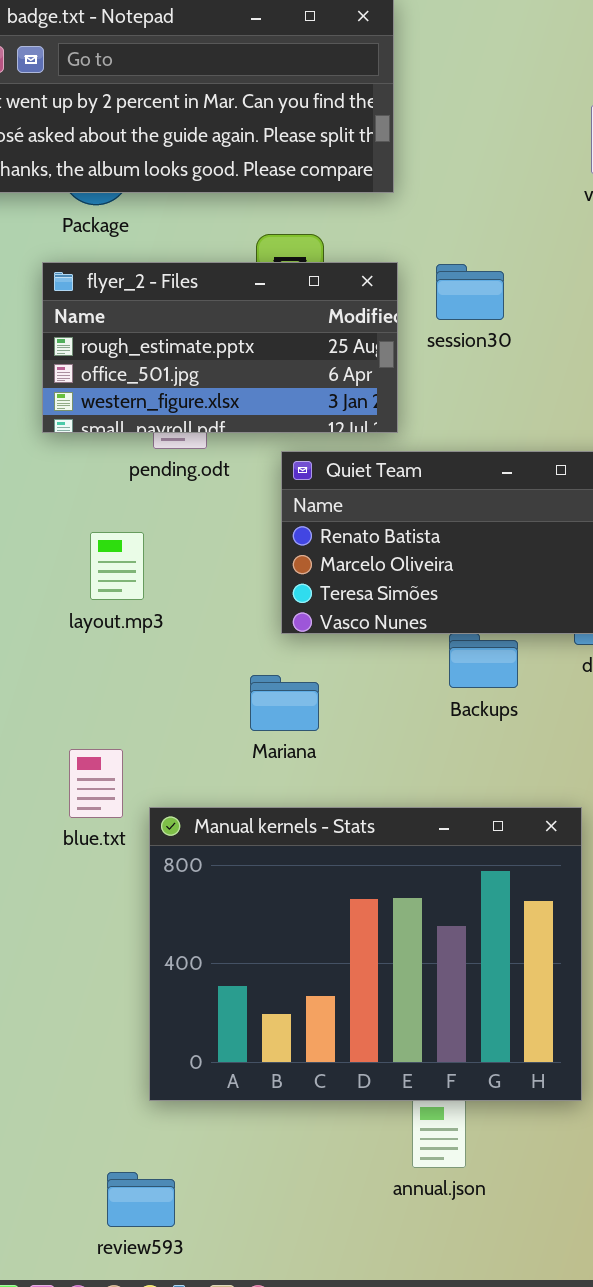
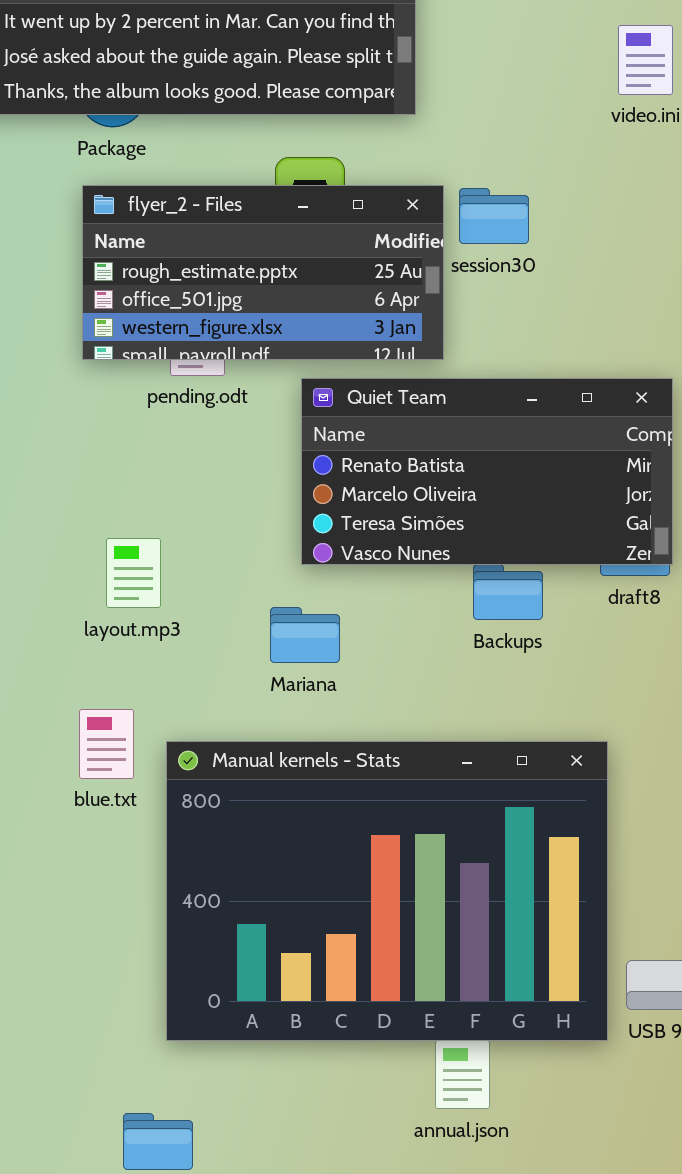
flyer_2 - Files: [42,262,398,433] -> [82,185,444,360], moved
layout.mp3: [90,532,144,600] -> [106,538,161,608], moved
blue.txt: [69,749,123,818] -> [79,709,134,779], moved

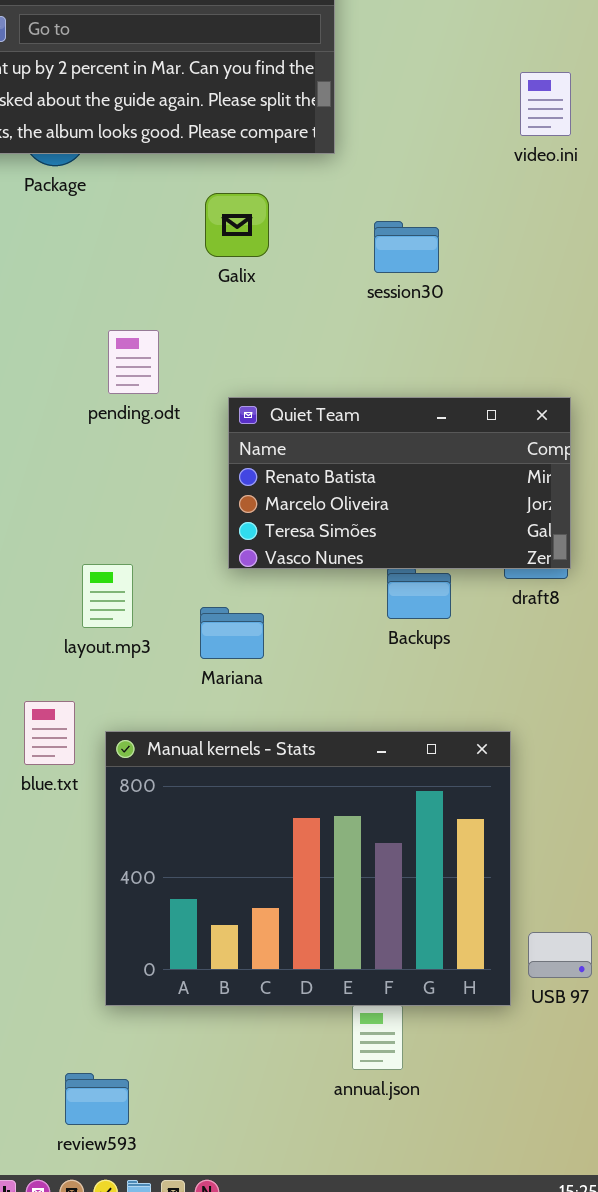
flyer_2 - Files: [82,185,444,360] -> none, closed
layout.mp3: [106,538,161,608] -> [82,564,133,628], moved

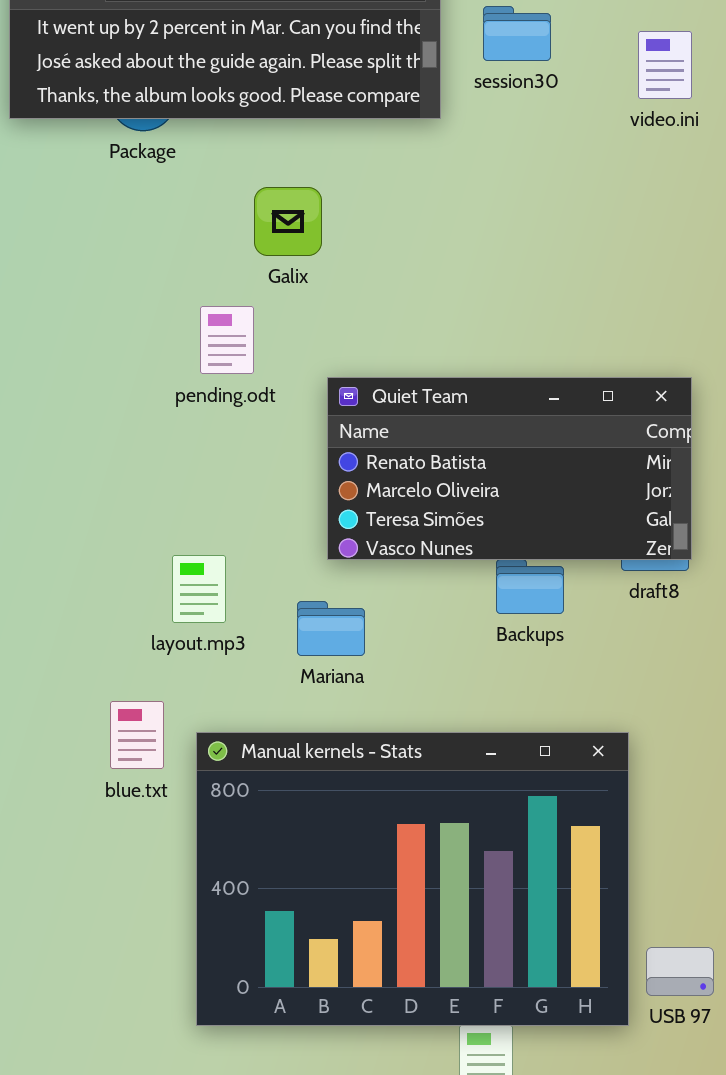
Galix: [205,193,269,257] -> [254,187,322,256], moved
session30: [374,221,439,273] -> [483,6,551,61], moved

